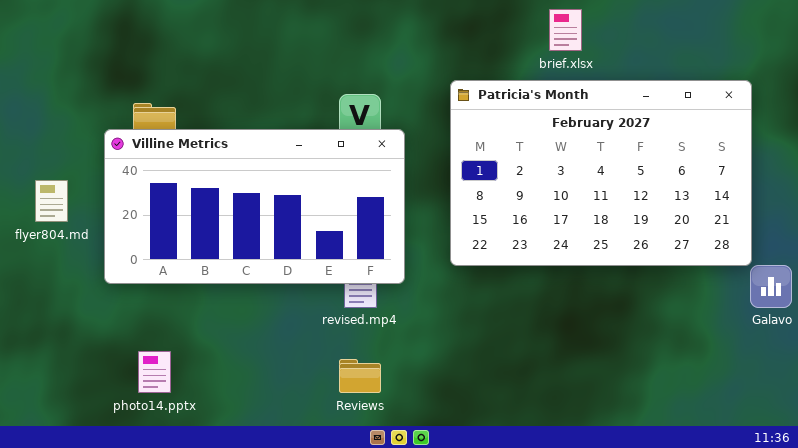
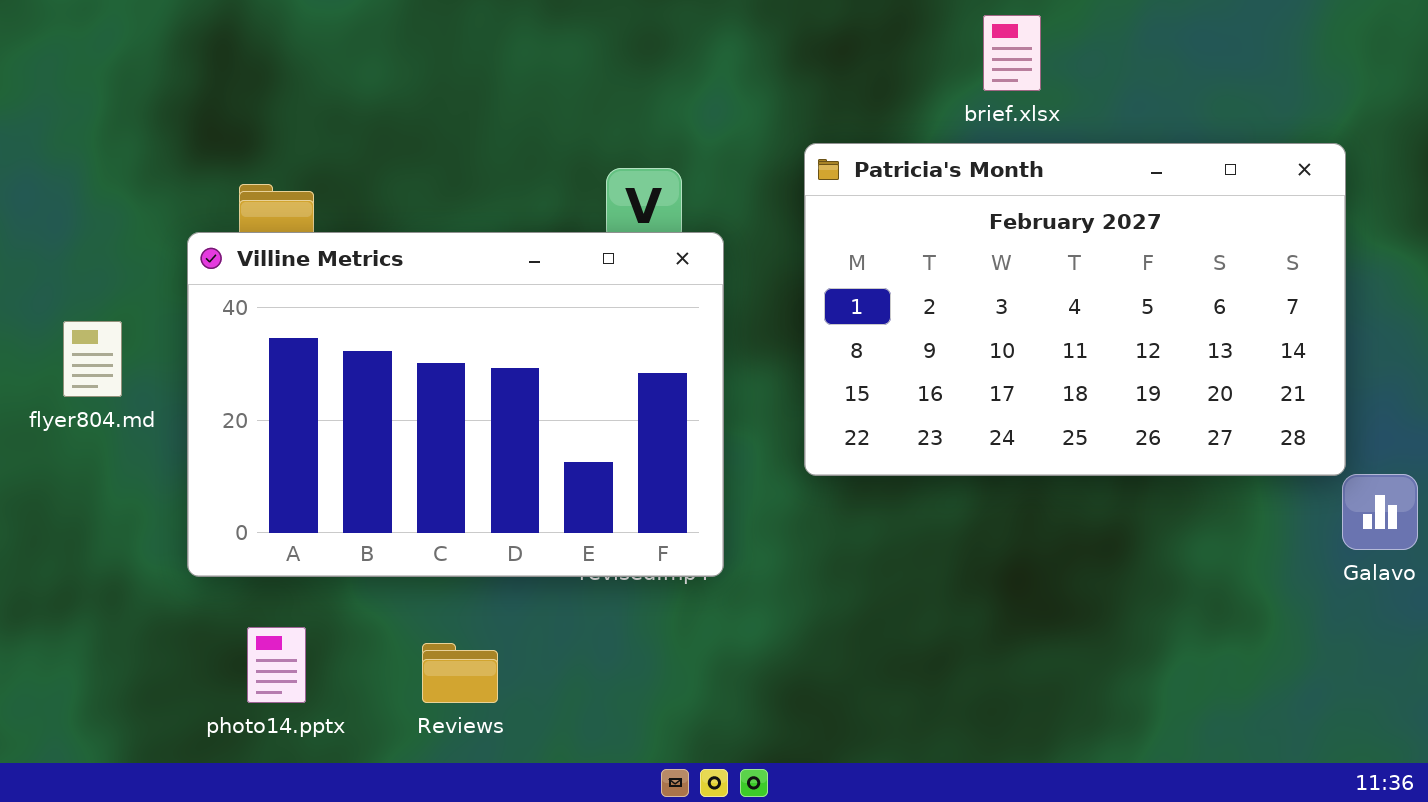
Villine Metrics: [104,129,405,284] -> [187,232,724,577], resized
Reviews: [339,359,381,393] -> [422,643,498,703], moved

